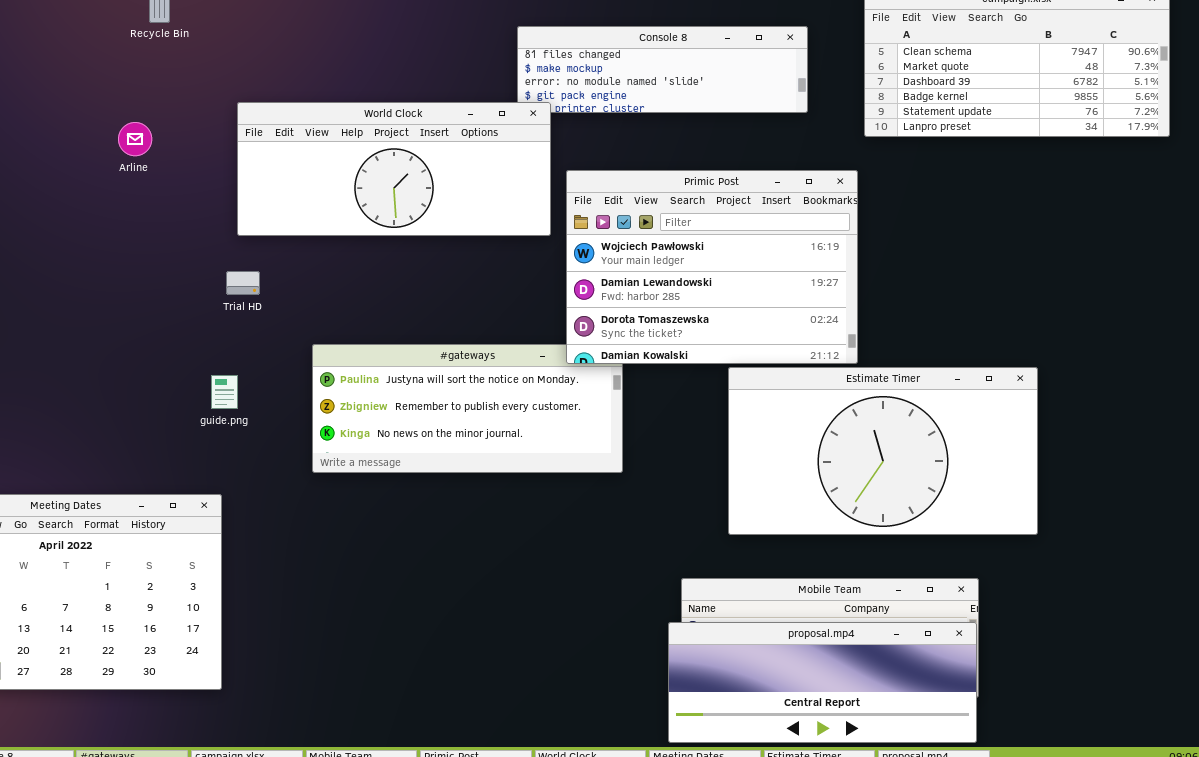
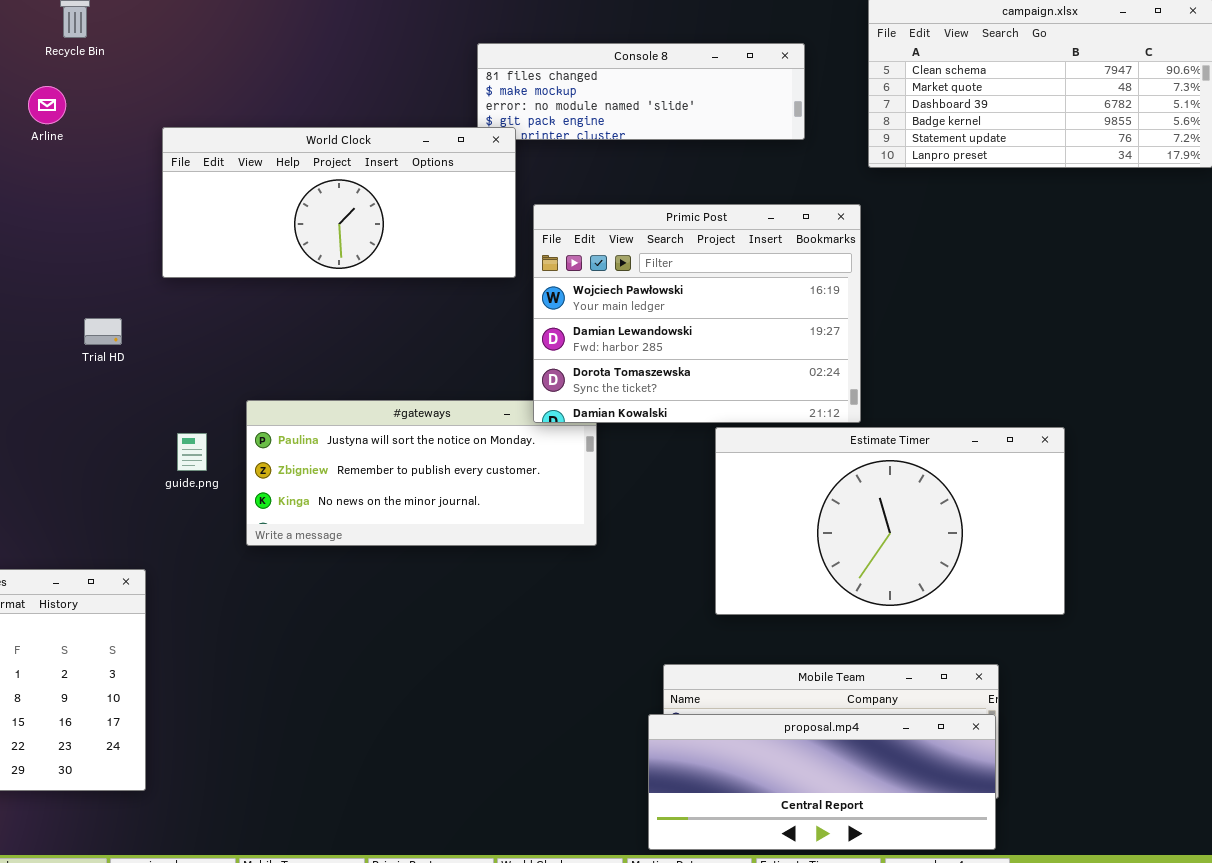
Arline: [118,122,152,156] -> [28,86,66,124], moved
Trial HD: [226,271,260,295] -> [84,318,122,345], moved
guide.png: [211,375,238,409] -> [177,433,207,471], moved

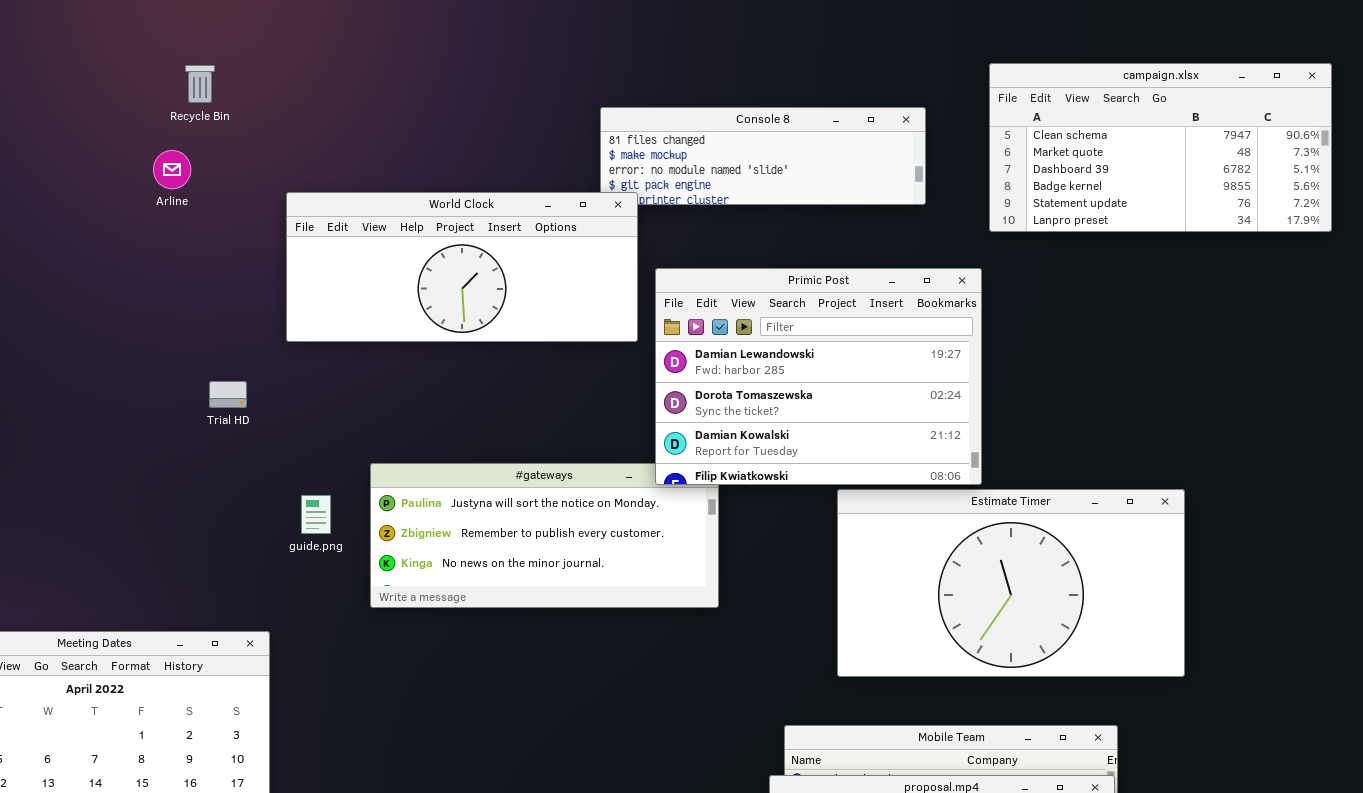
Primic Post: [533,204,861,423] -> [655,268,982,485], scrolled down 1 row

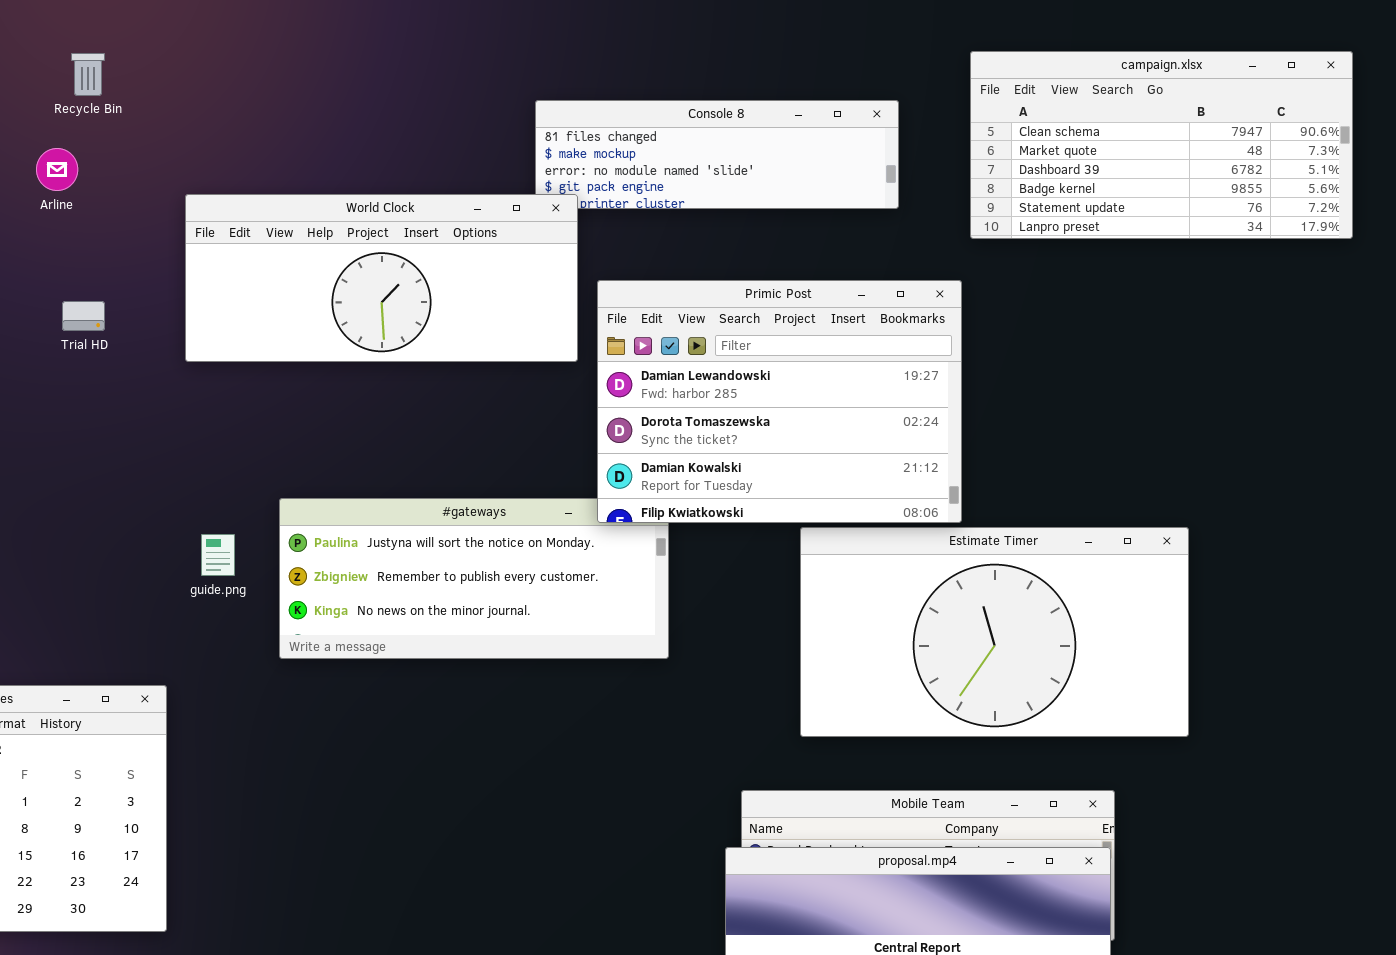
Trial HD: [209,381,247,408] -> [62,301,105,331], moved

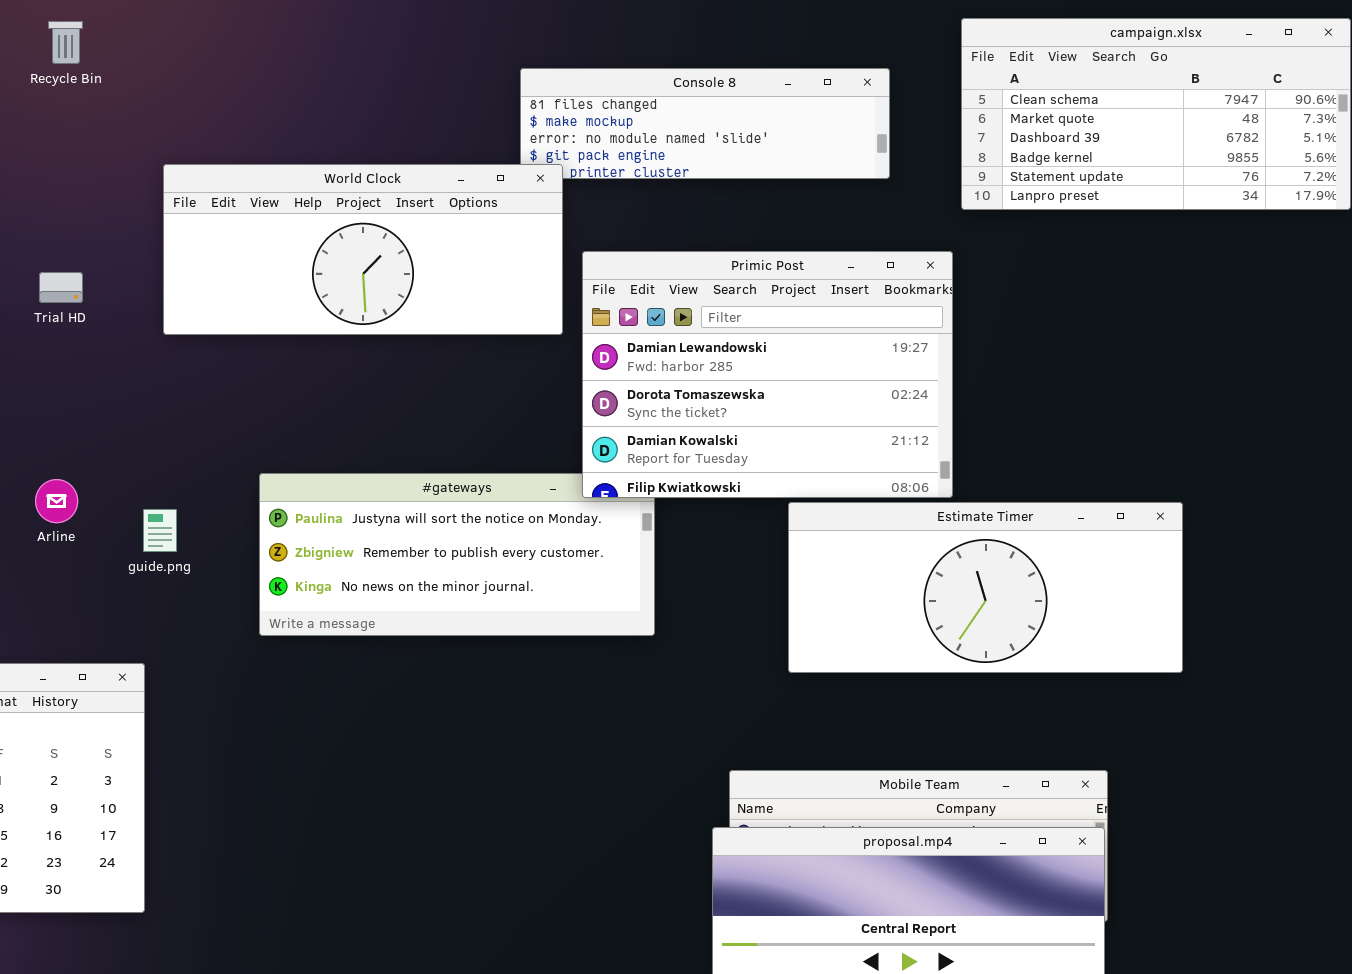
Arline: [36,148,78,191] -> [35,479,78,523], moved
Estimate Timer: [800,527,1189,737] -> [788,502,1183,673], resized
guide.png: [201,534,235,576] -> [143,509,177,552], moved

